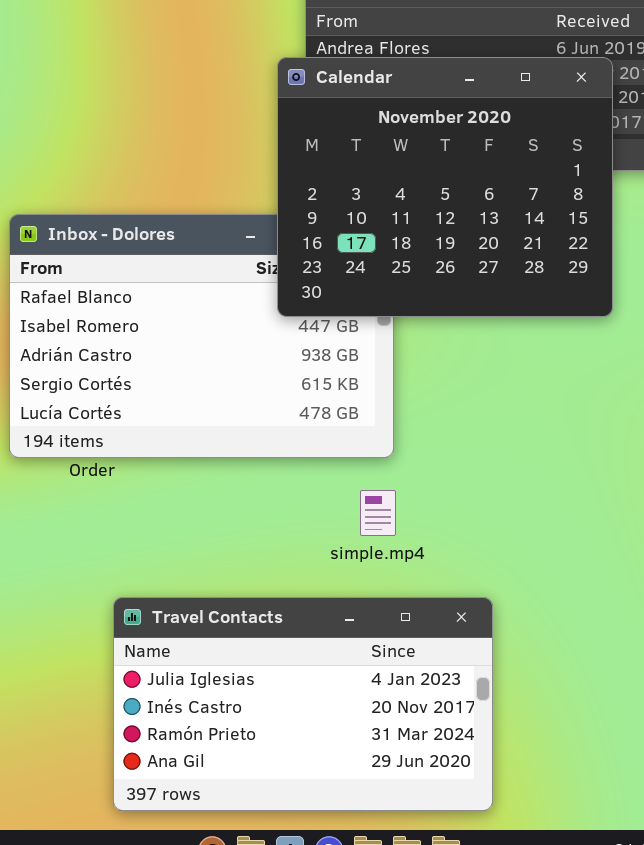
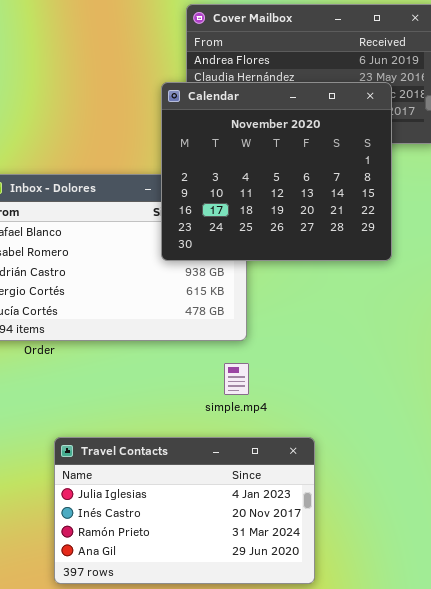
Calendar: [277,57,613,317] -> [161,82,392,261], moved

